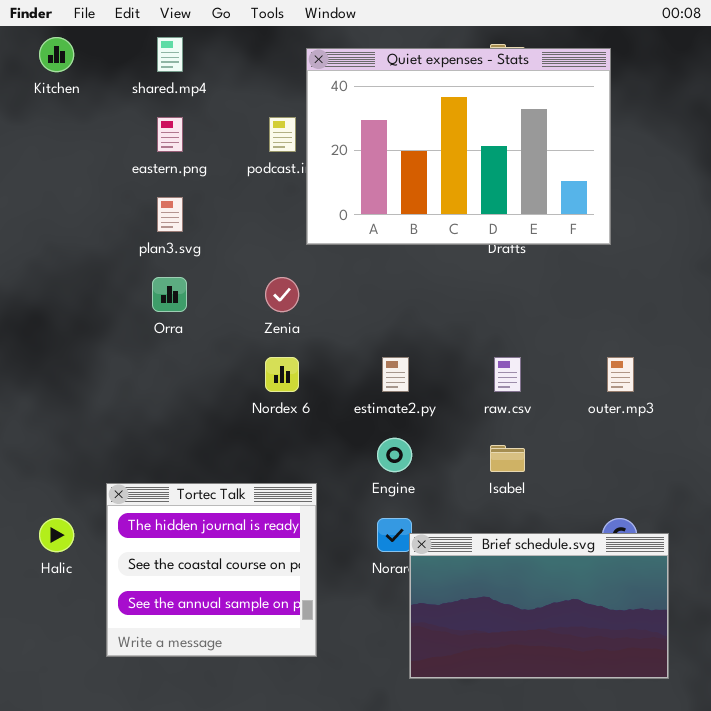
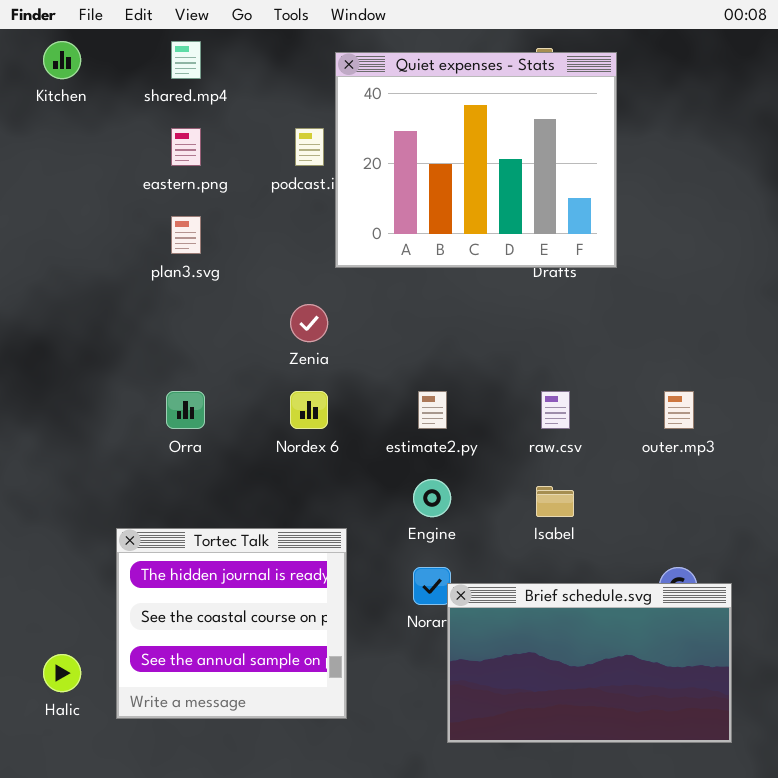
Quiet expenses - Stats: [306,48,611,245] -> [335,52,617,268], resized
Orra: [152,277,187,312] -> [166,391,205,429], moved
Halic: [39,518,74,552] -> [43,654,81,692], moved

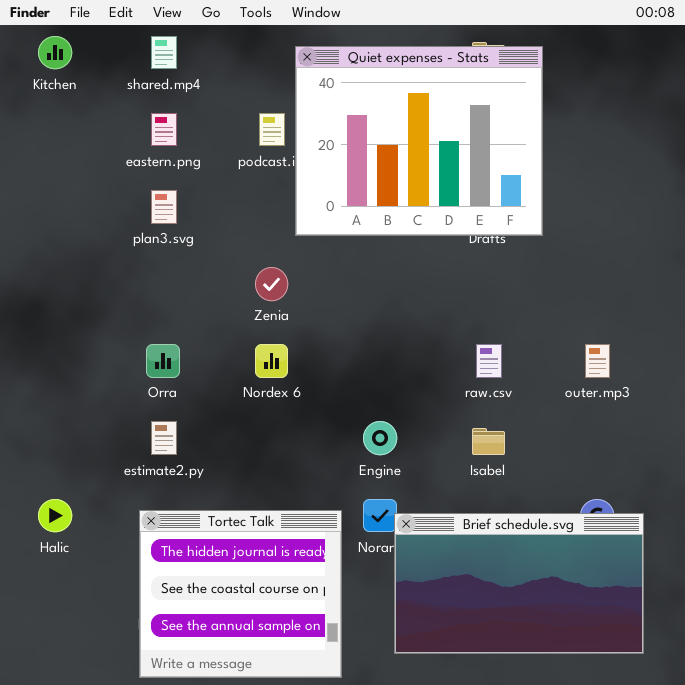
estimate2.py: [418,391,447,429] -> [151,421,177,455], moved
Tortec Talk: [116,528,347,719] -> [139,510,342,678], moved
Halic: [43,654,81,692] -> [38,499,72,532], moved

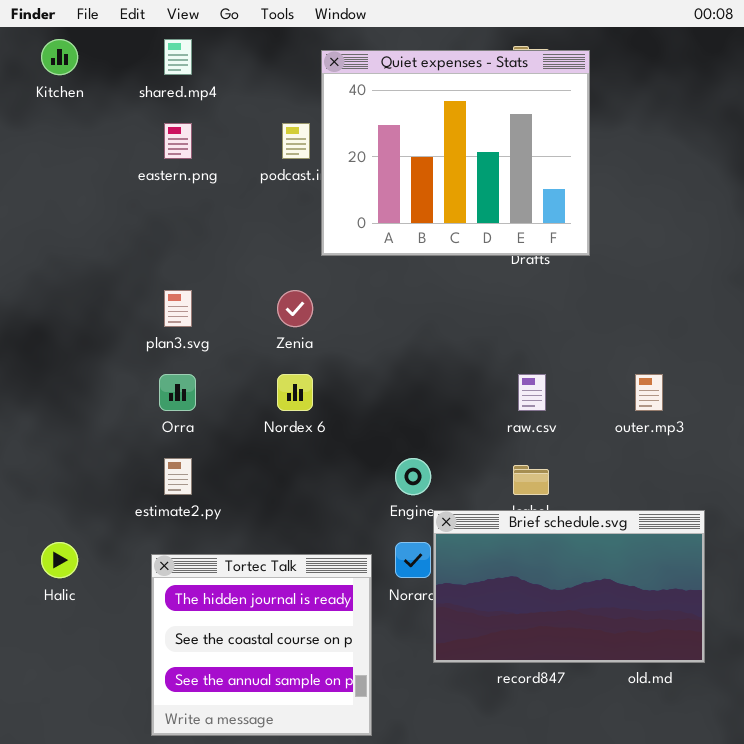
plan3.svg: [151,190,177,224] -> [164,290,192,327], moved
Brief schedule.svg: [394,513,644,654] -> [433,510,705,663], moved

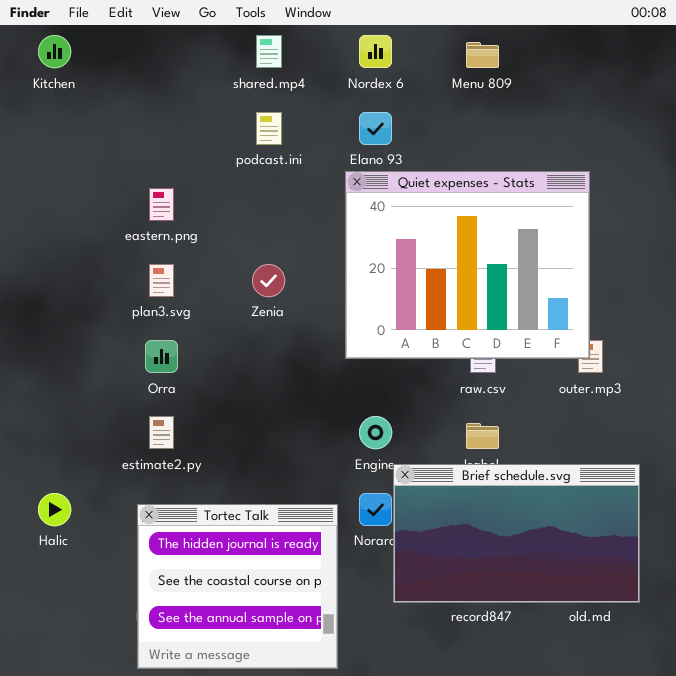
shared.mp4: [164,39,192,75] -> [256,35,282,68], moved
Quiet expenses - Stats: [321,50,590,256] -> [345,171,590,359], moved
eastern.png: [164,123,192,159] -> [149,188,174,221], moved
Nordex 6: [277,374,313,411] -> [359,35,392,68], moved

